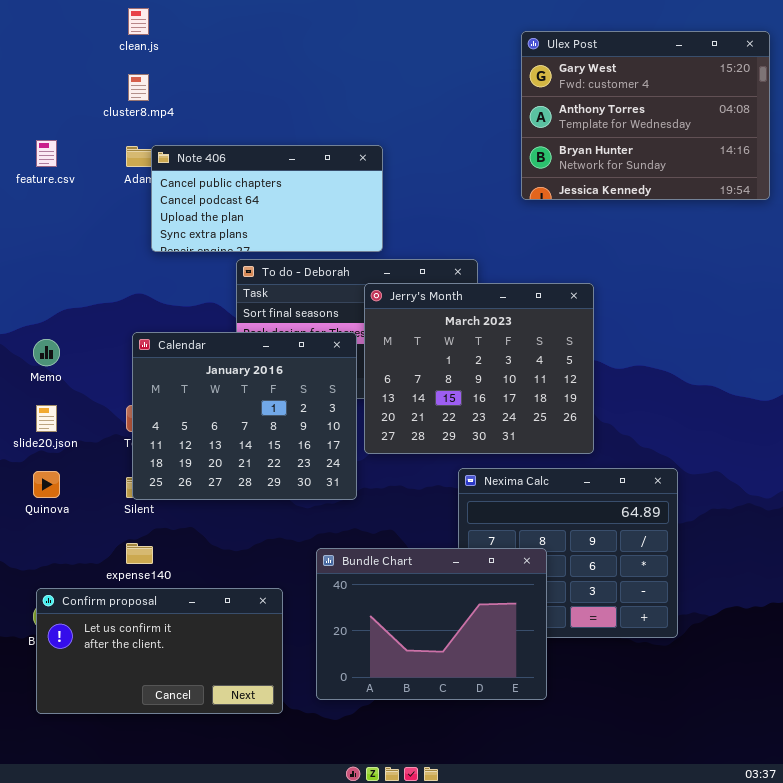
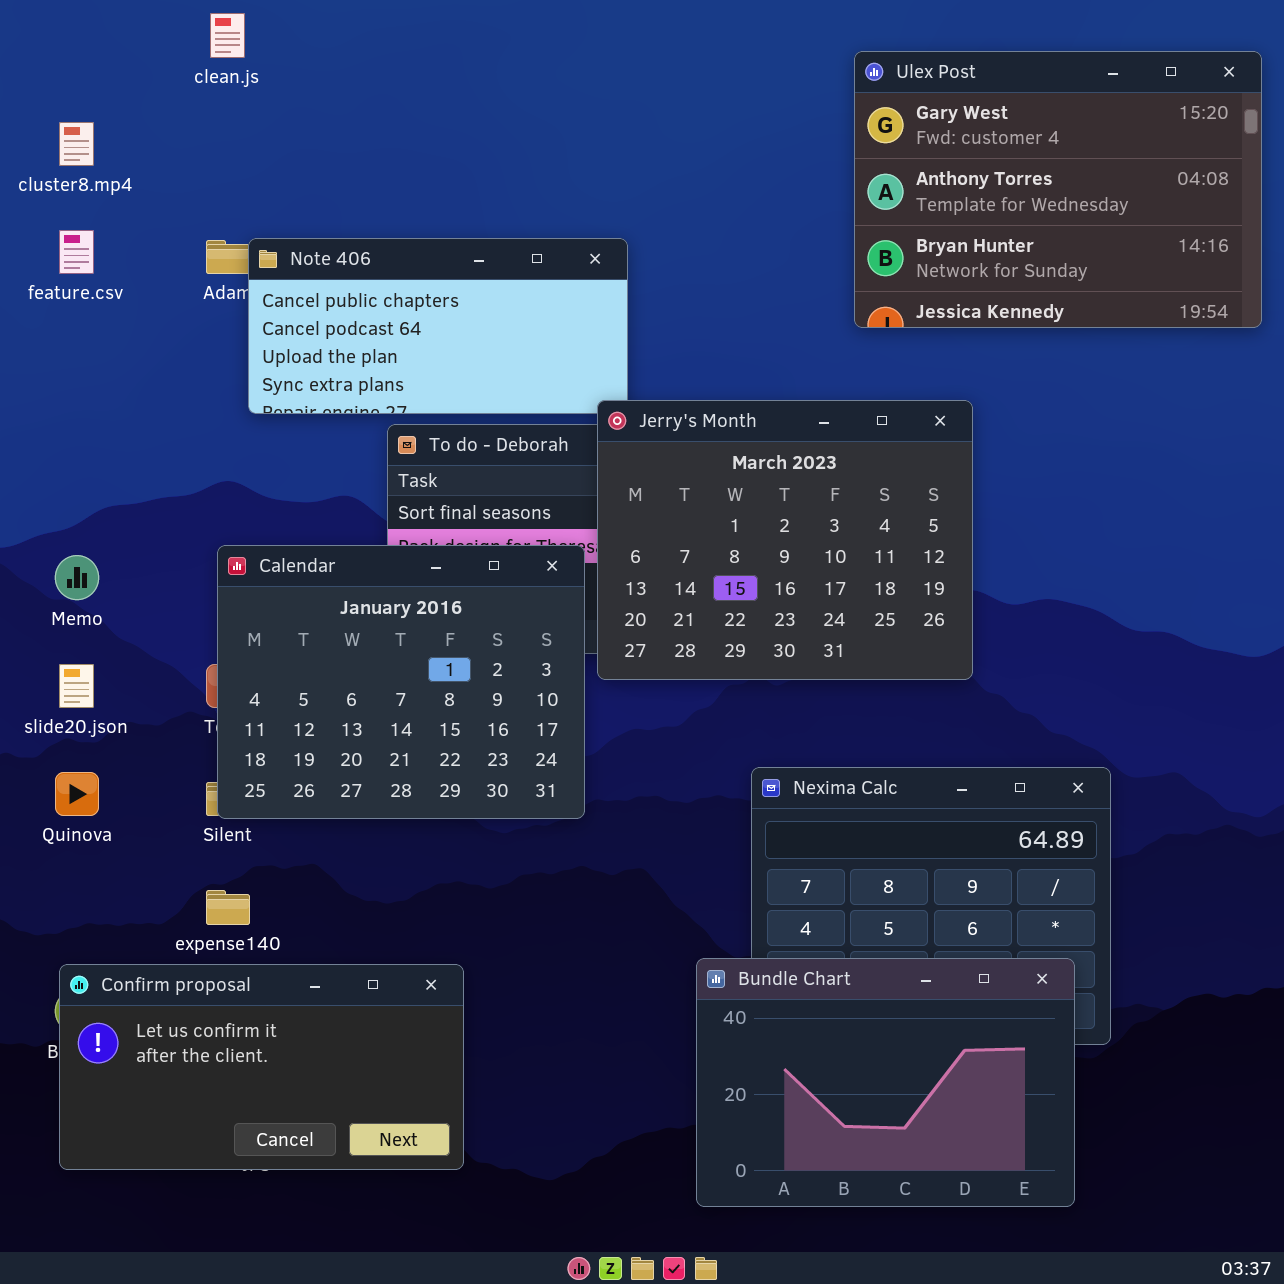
cluster8.mp4: [128,74,149,101] -> [59,122,94,166], moved
Jerry's Month: [364,283,594,454] -> [597,400,973,680], moved
Bundle Chart: [316,548,547,700] -> [696,958,1075,1207], moved

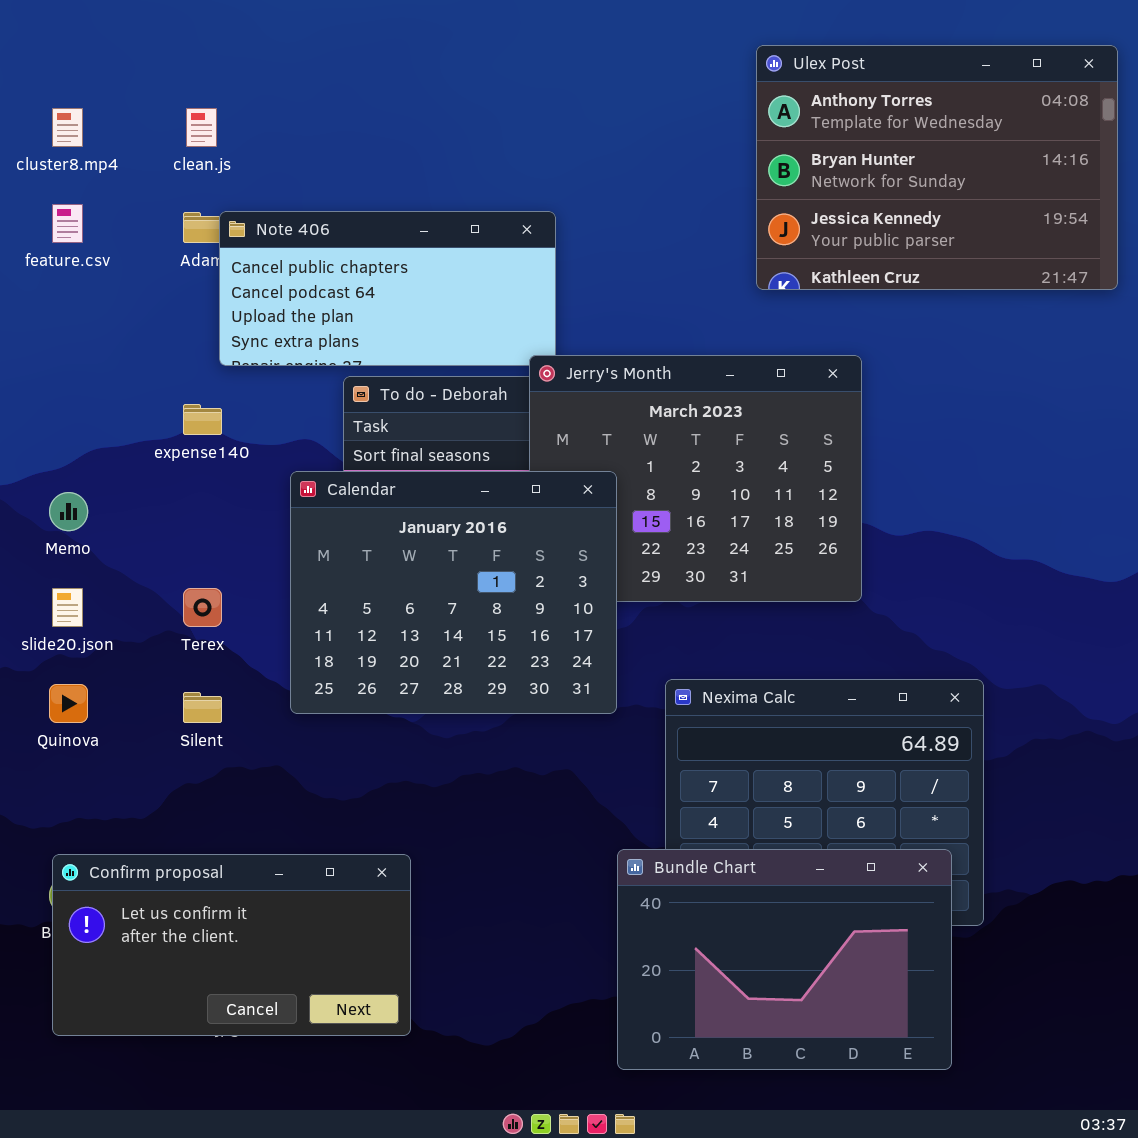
clean.js: [210,13,245,58] -> [186,108,217,147], moved
Ulex Post: [854,51,1262,328] -> [756,45,1118,290], scrolled down 1 row
Calendar: [217,545,585,819] -> [290,471,617,714], moved
expense140: [206,890,250,925] -> [183,404,222,435], moved

